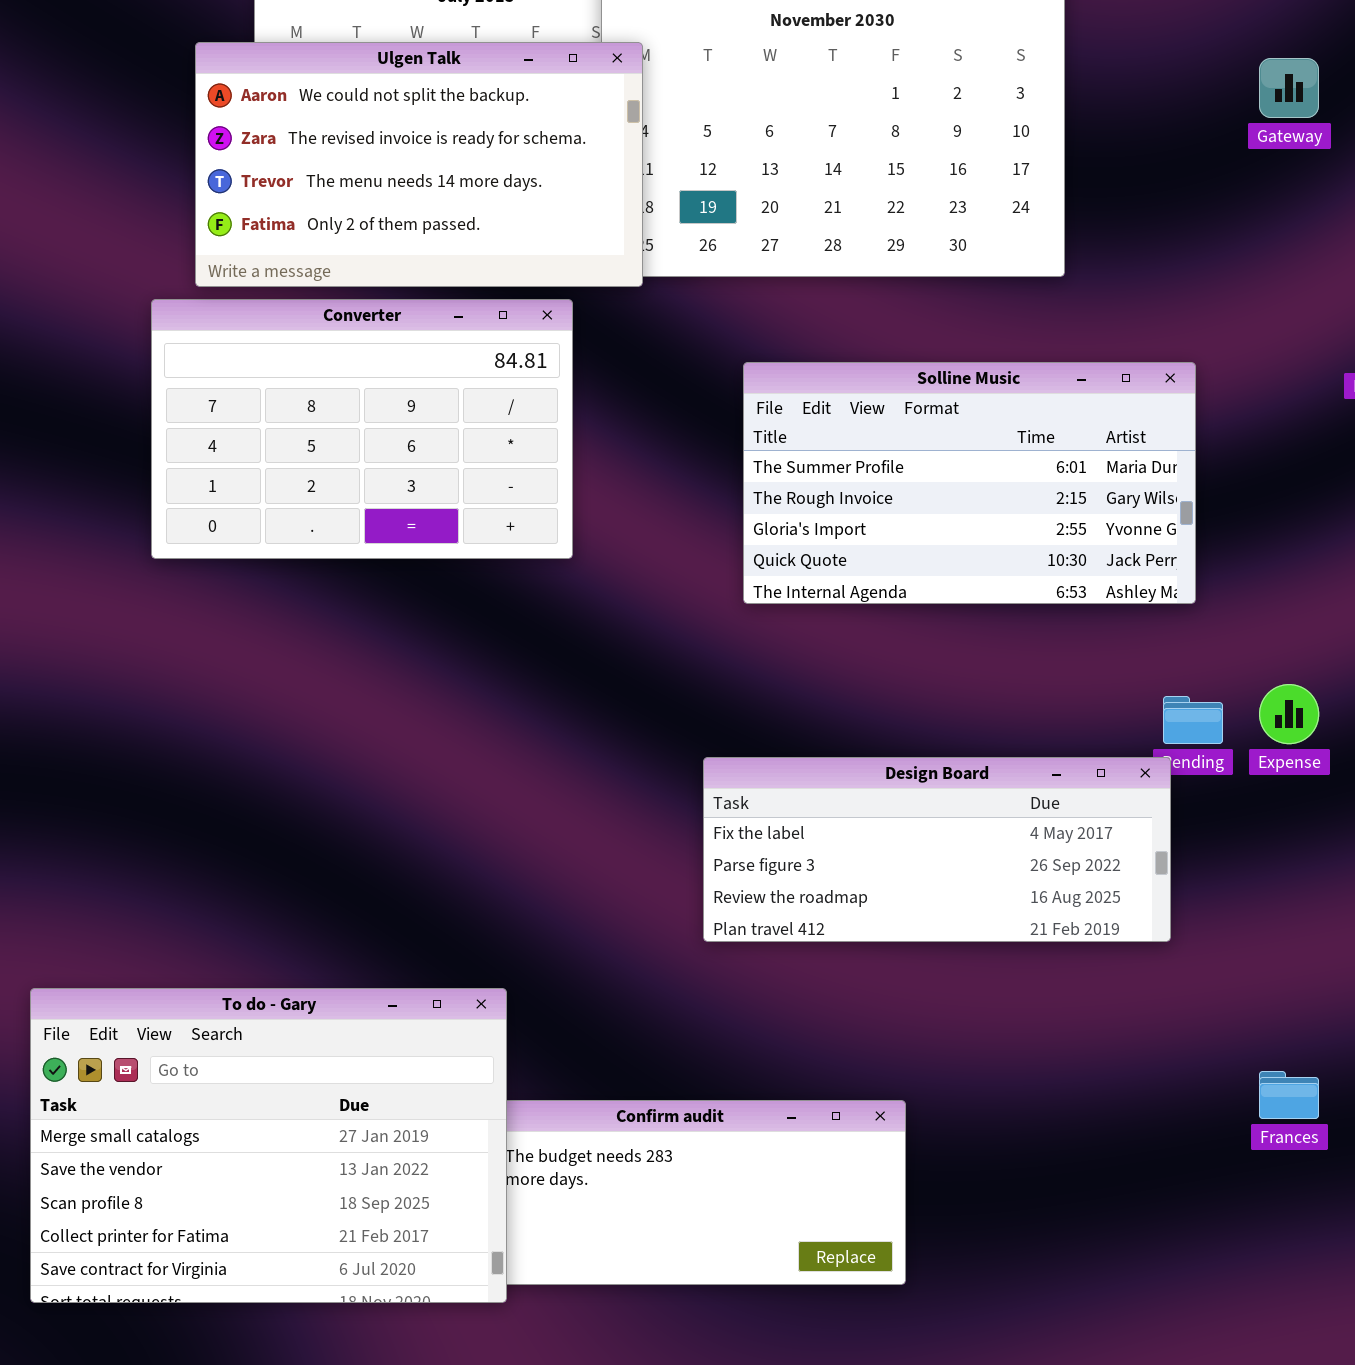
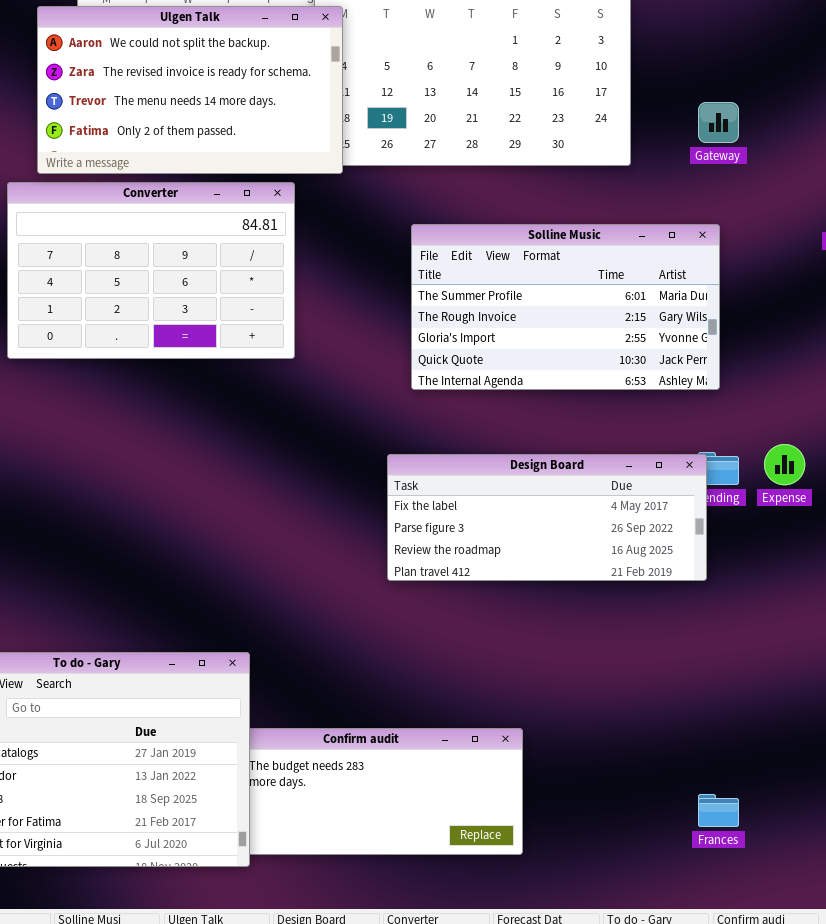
Gateway: [1259,58,1319,118] -> [698,102,739,143], moved
Design Board: [703,757,1171,942] -> [387,454,707,581], moved
Frances: [1259,1071,1319,1119] -> [698,794,739,827], moved

